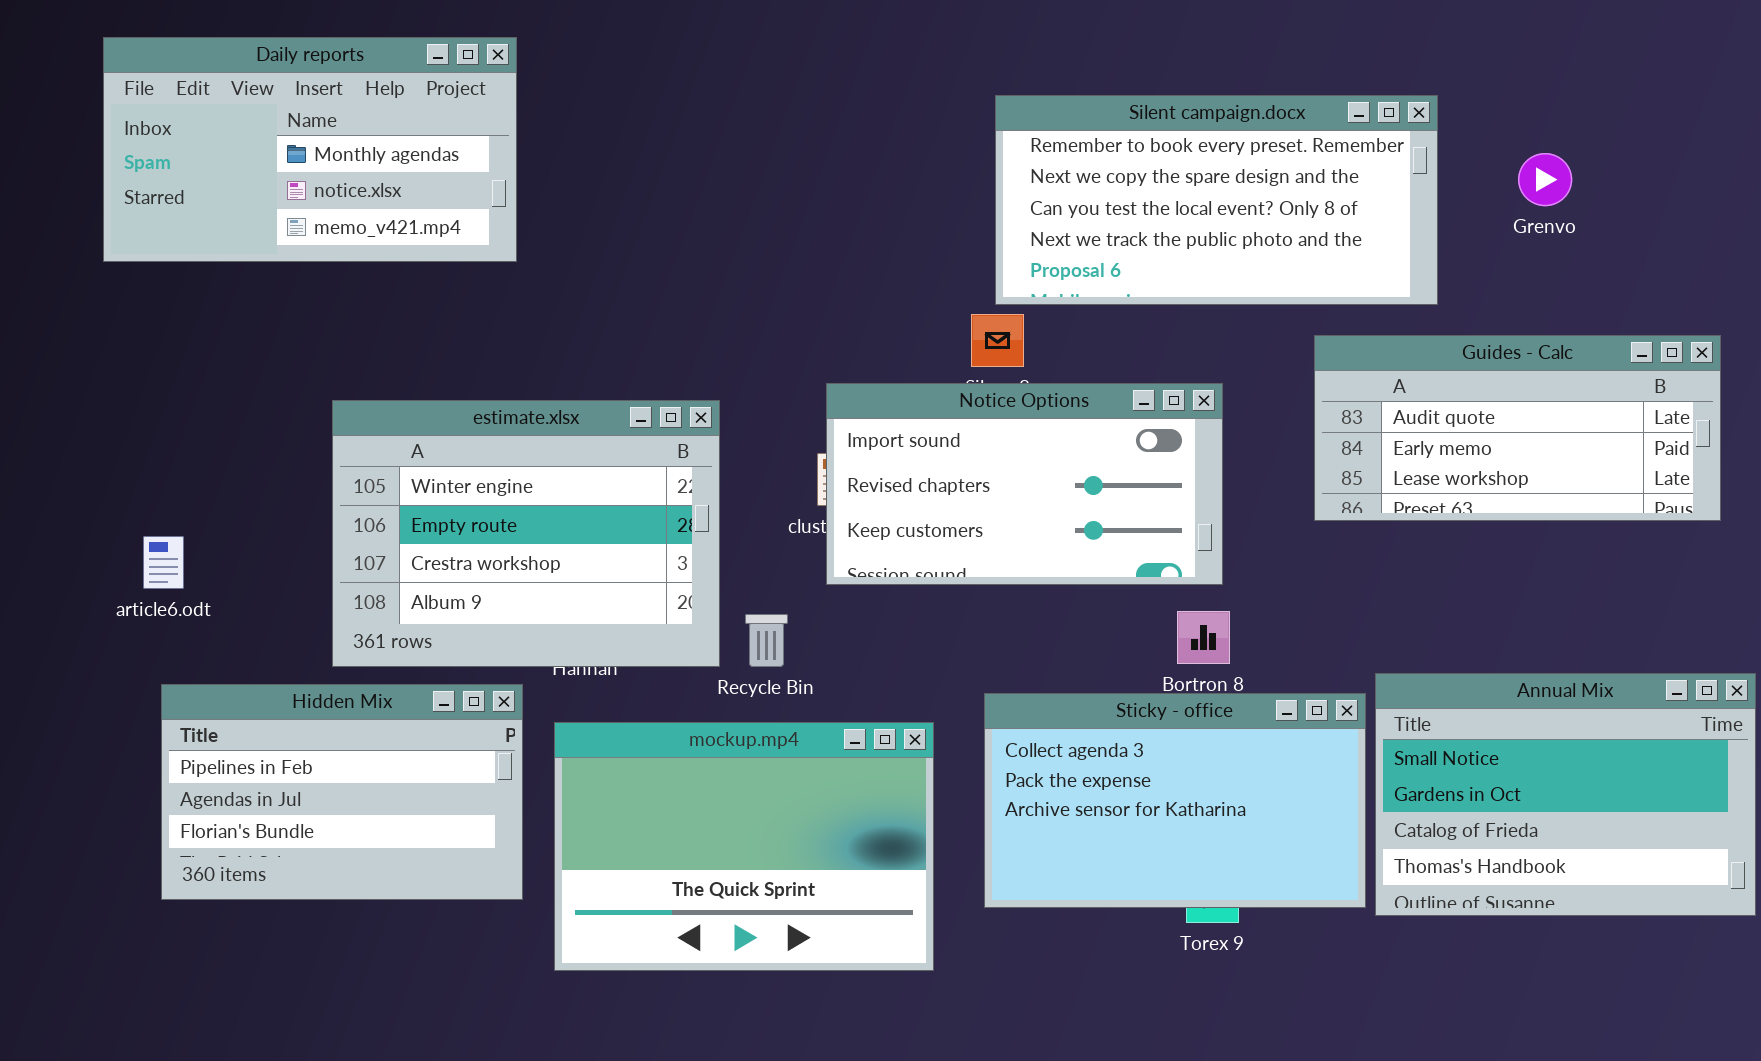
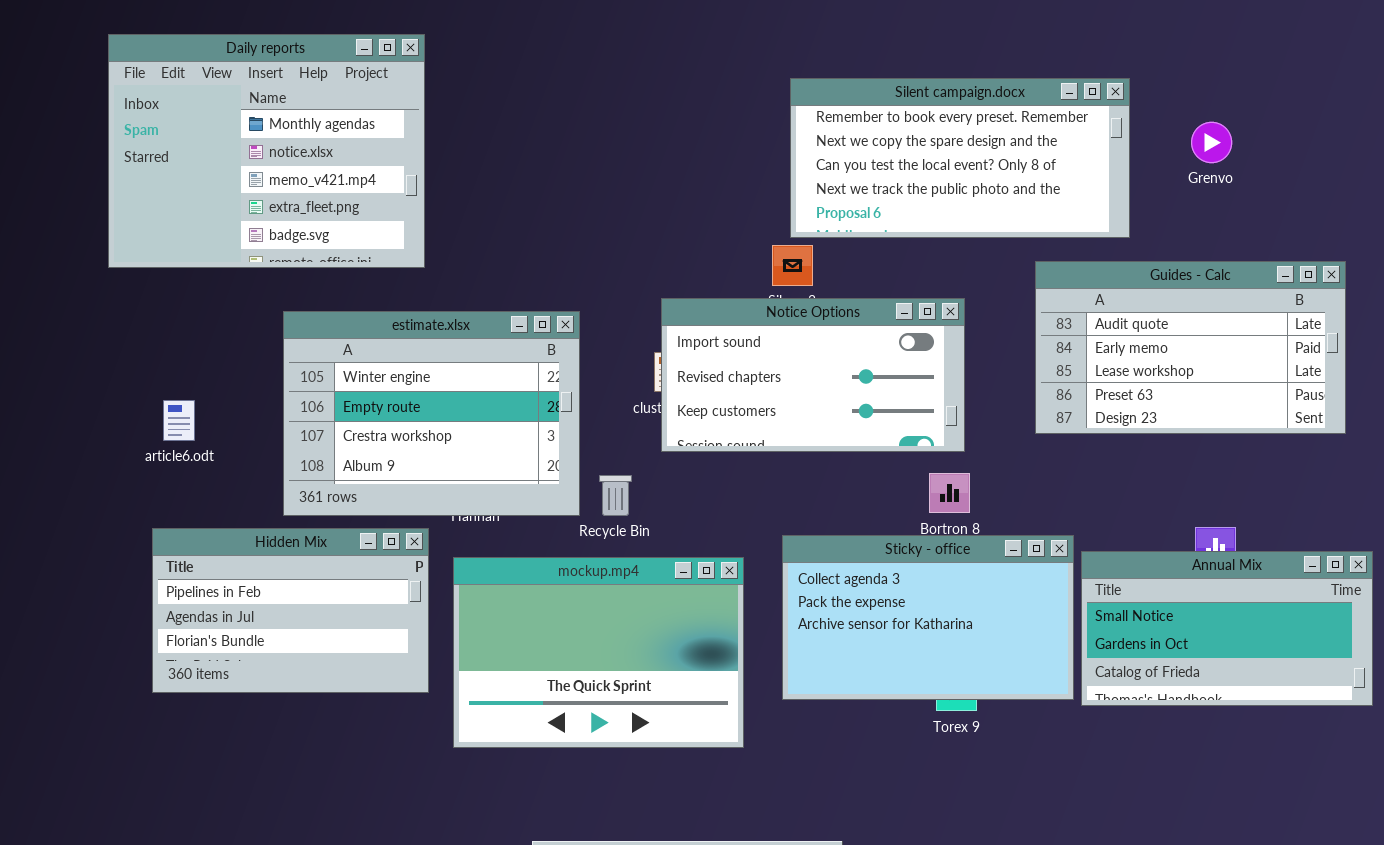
Daily reports: [103,37,517,262] -> [108,34,425,268], resized
Guides - Calc: [1314,335,1721,521] -> [1035,261,1346,434], resized
article6.odt: [143,536,184,589] -> [163,400,195,441], moved
Annual Mix: [1375,673,1756,916] -> [1081,551,1373,706], resized

